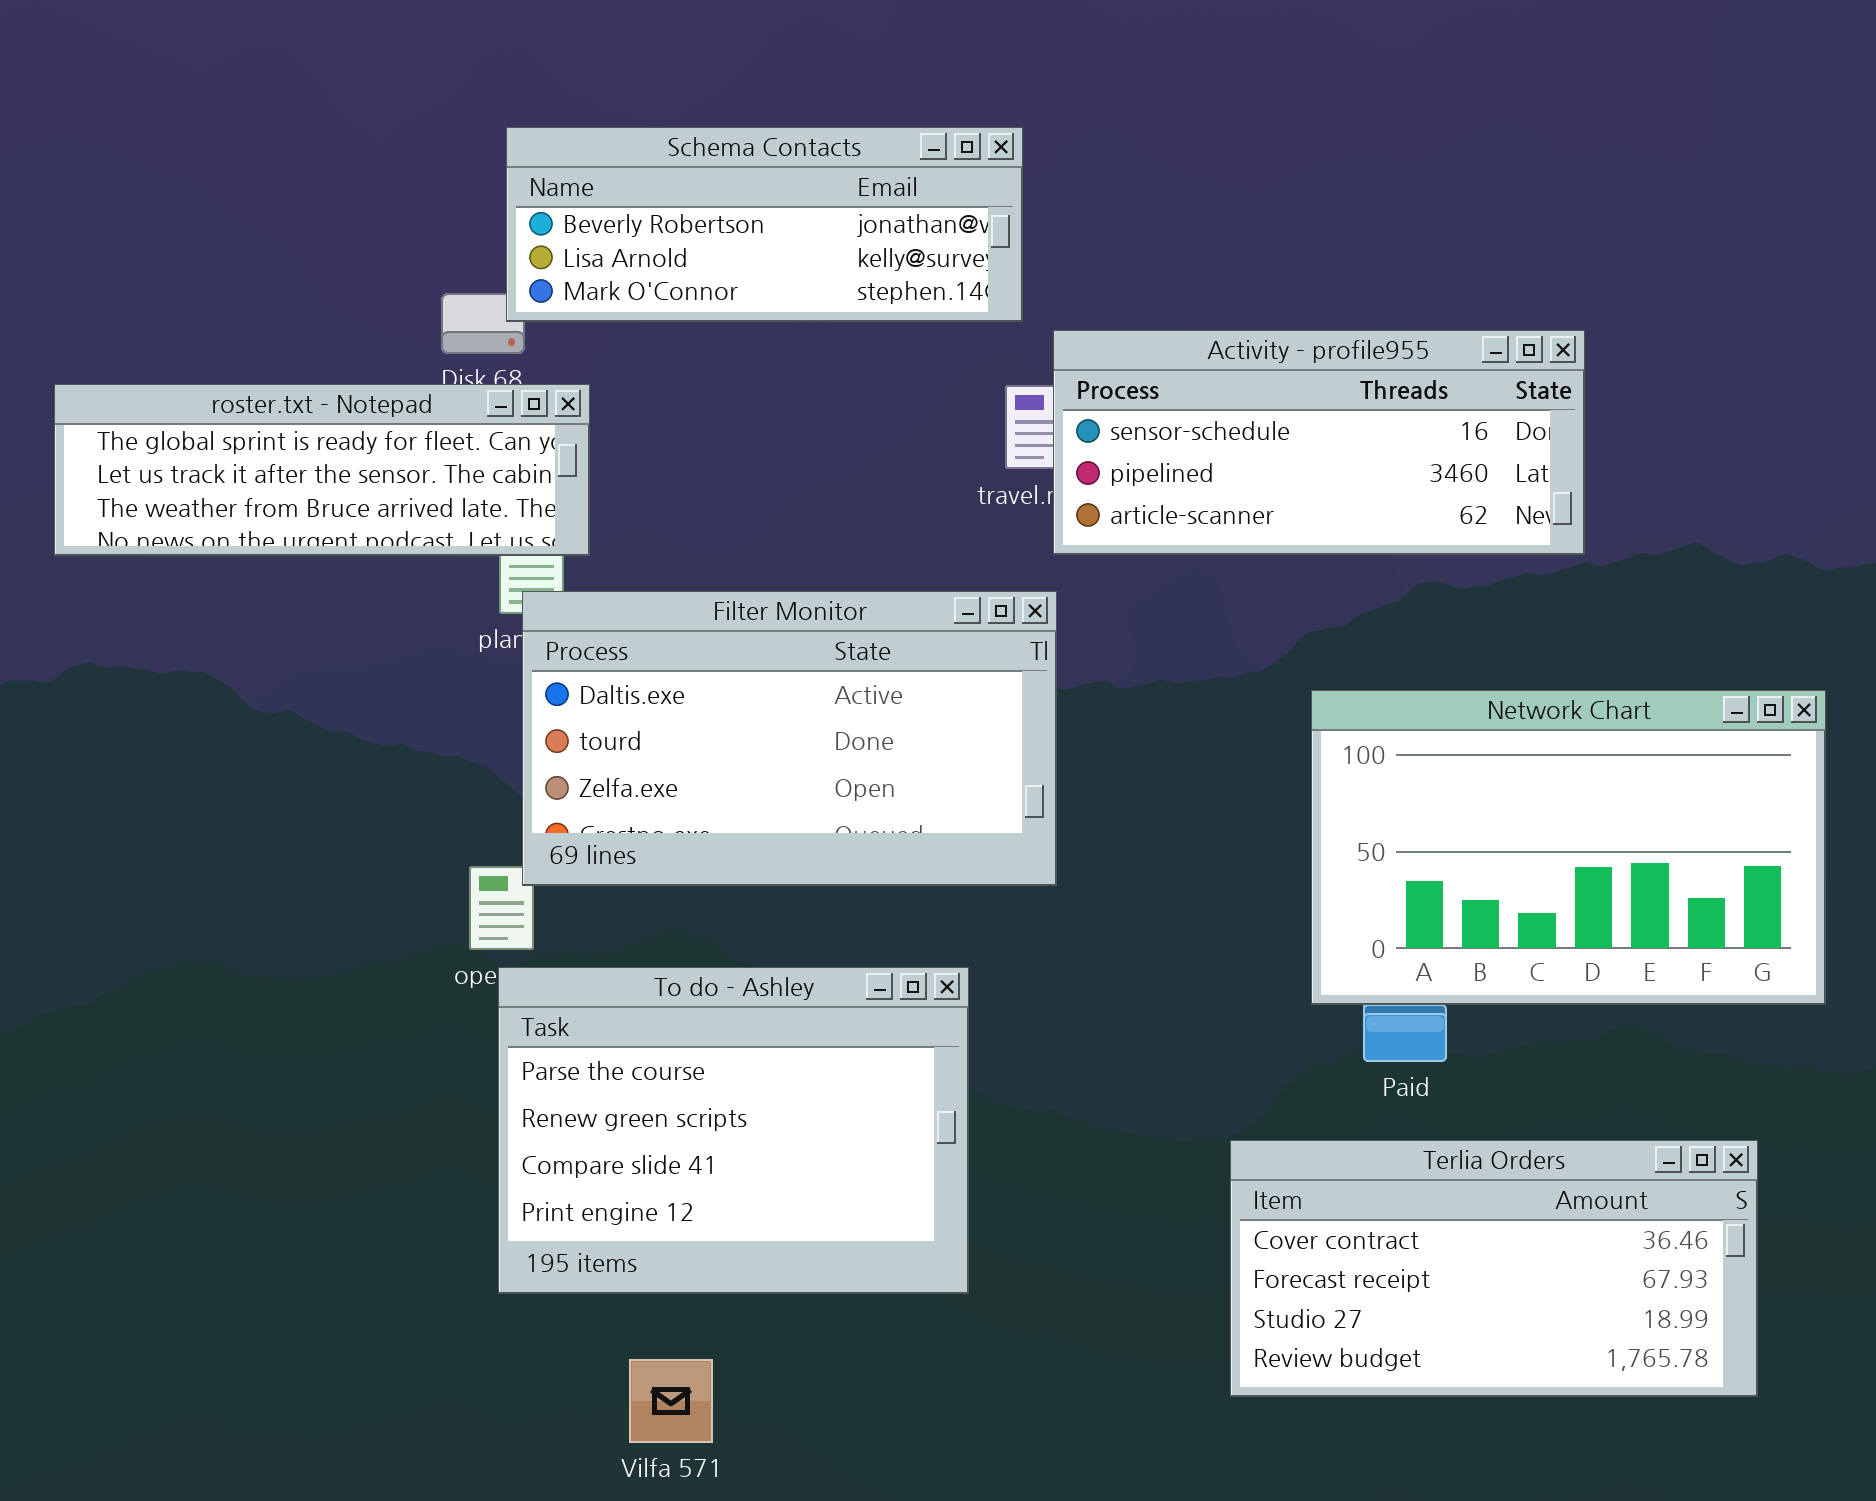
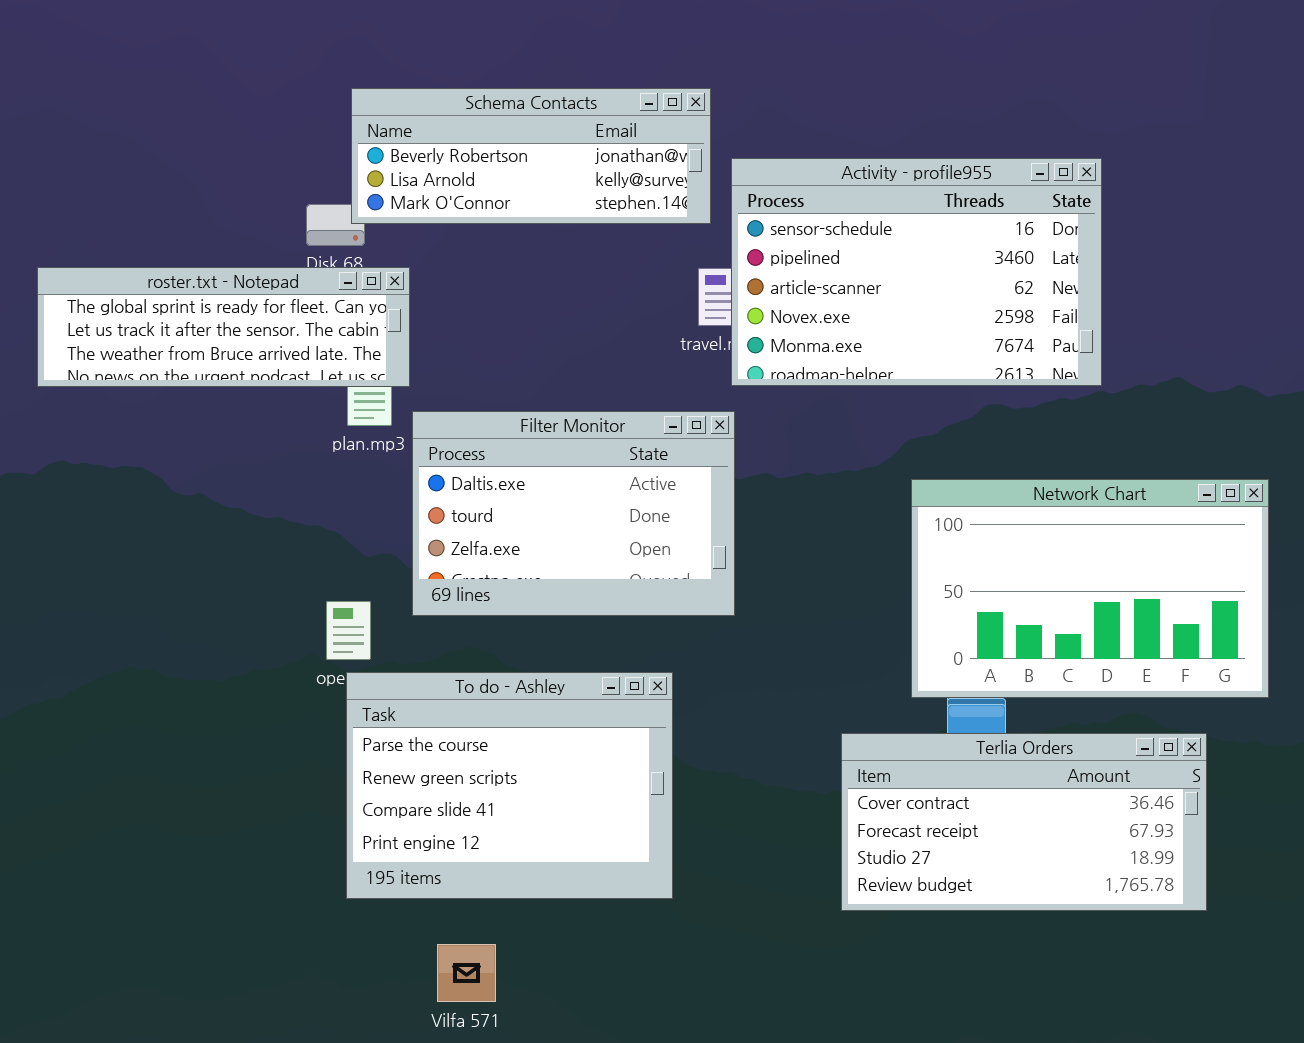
Activity - profile955: [1053,330,1585,555] -> [731,158,1102,386], resized
Filter Monitor: [522,591,1057,886] -> [412,411,735,616], resized
Terlia Orders: [1230,1140,1758,1397] -> [841,733,1207,911], moved

